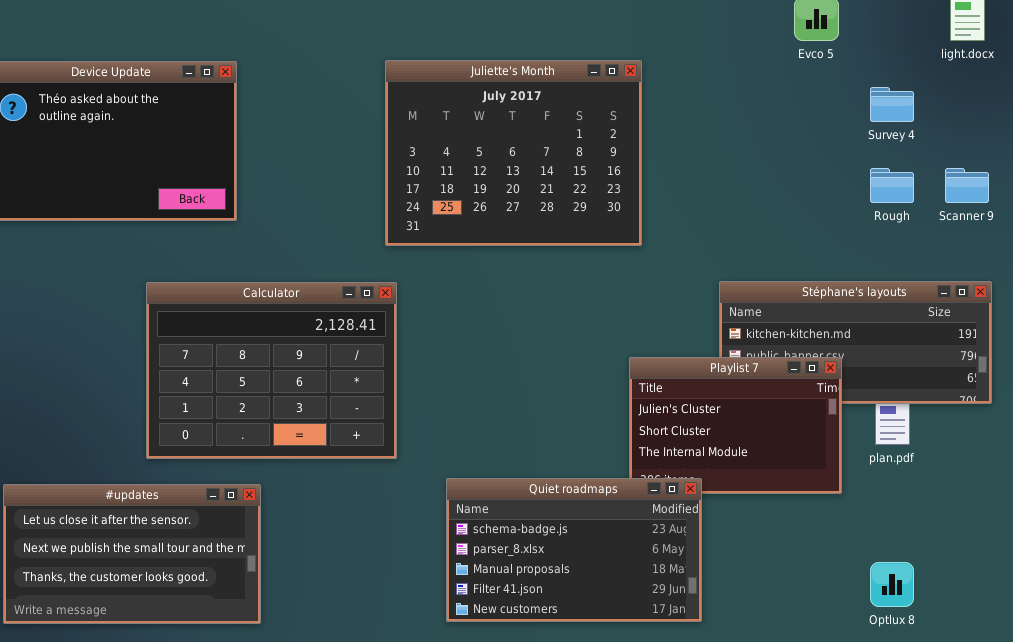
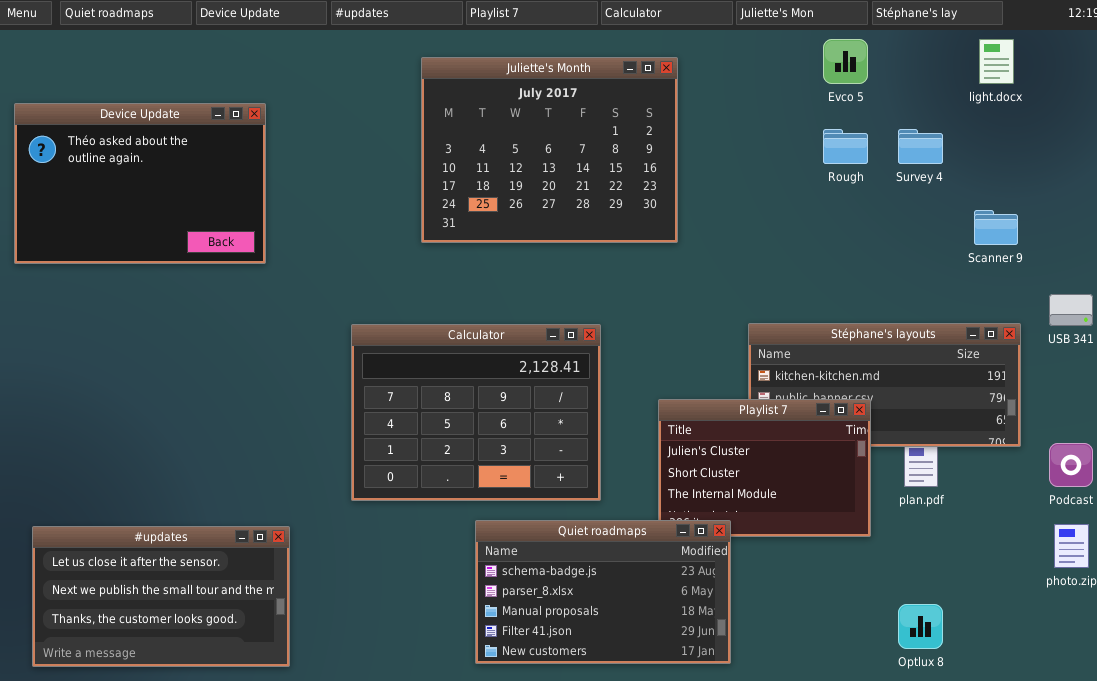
Juliette's Month: [385,60,642,246] -> [421,57,678,243], moved
Rough: [870,168,914,203] -> [823,129,868,164], moved
Calculator: [146,282,397,459] -> [351,324,601,501], moved

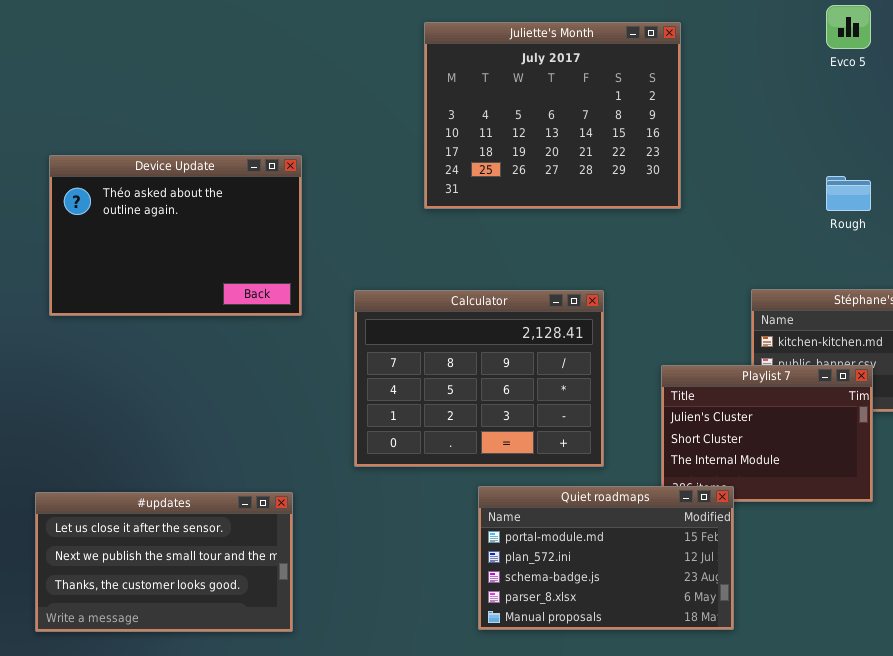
Device Update: [14,103,266,264] -> [49,155,302,316], moved
Rough: [823,129,868,164] -> [826,176,871,211], moved
Quiet roadmaps: [475,520,731,664] -> [478,486,734,630], scrolled up 2 rows

